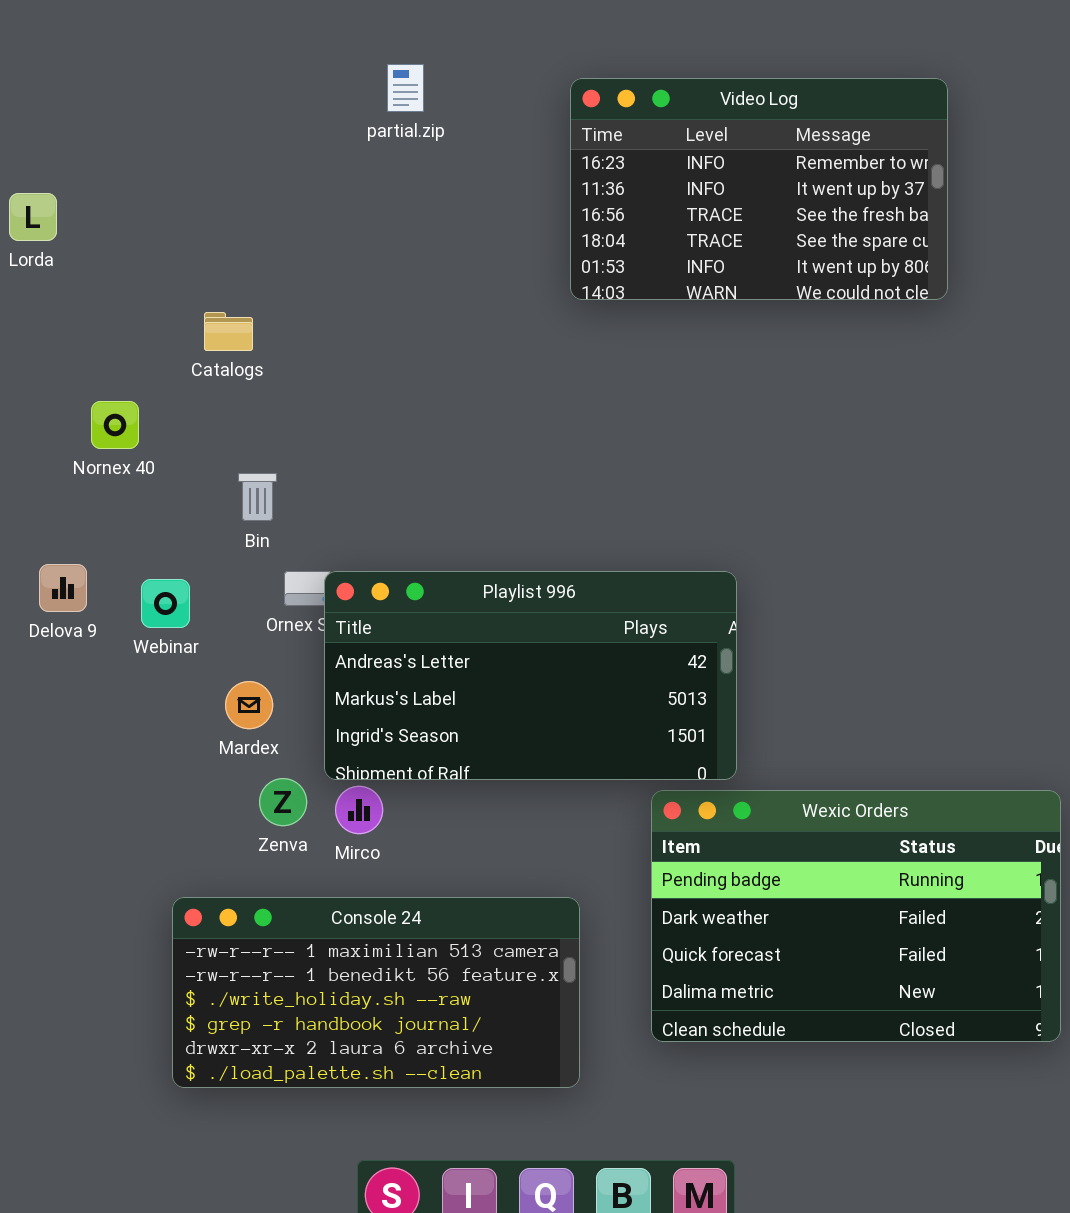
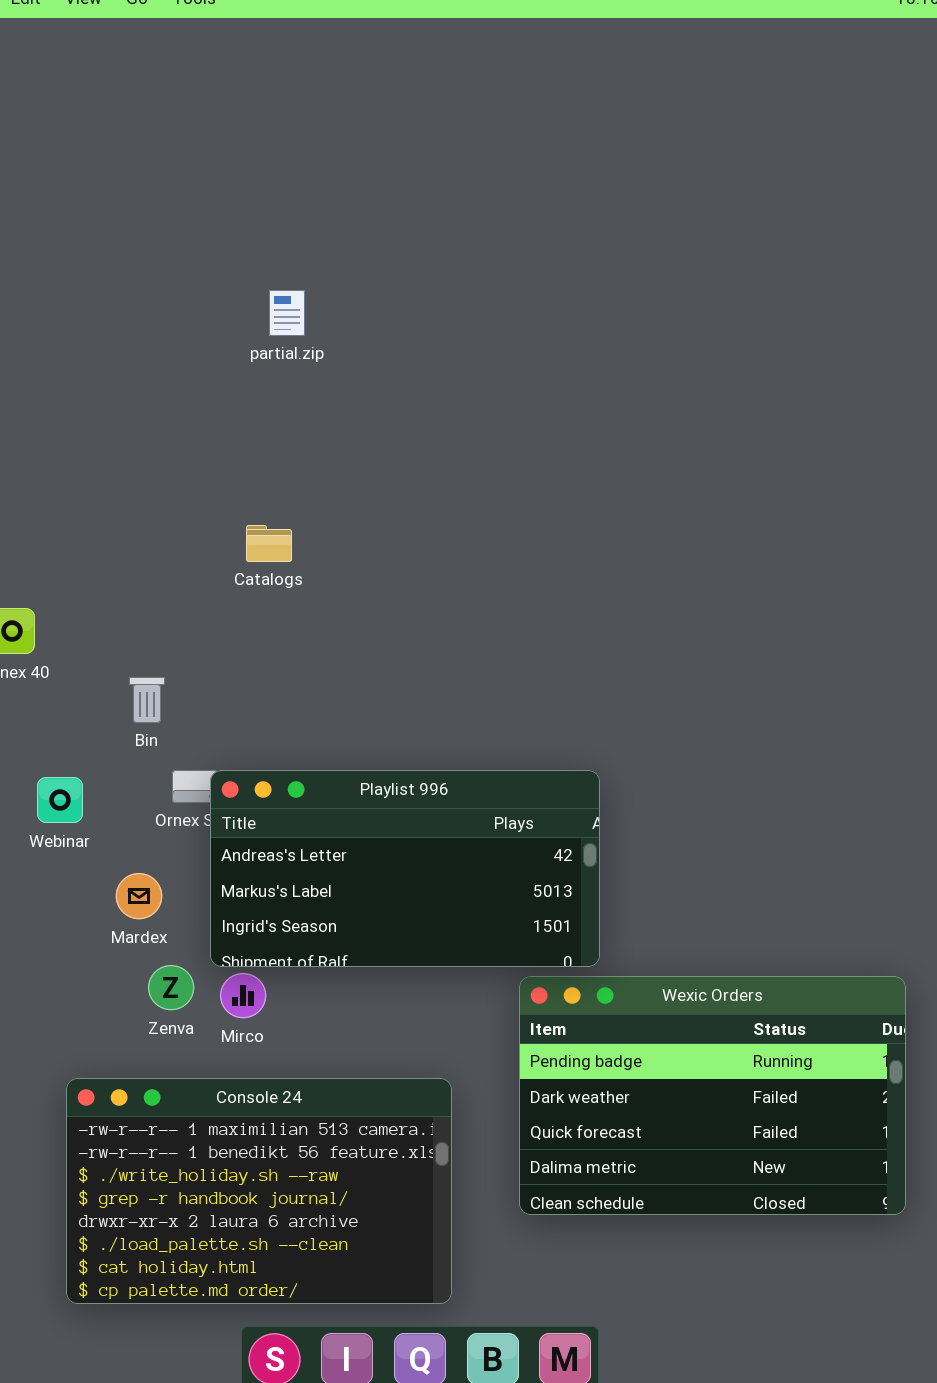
Video Log: [570,78,948,300] -> none, closed
Catalogs: [204,312,253,351] -> [246,525,292,562], moved
Console 24: [172,897,580,1088] -> [66,1078,452,1304], resized

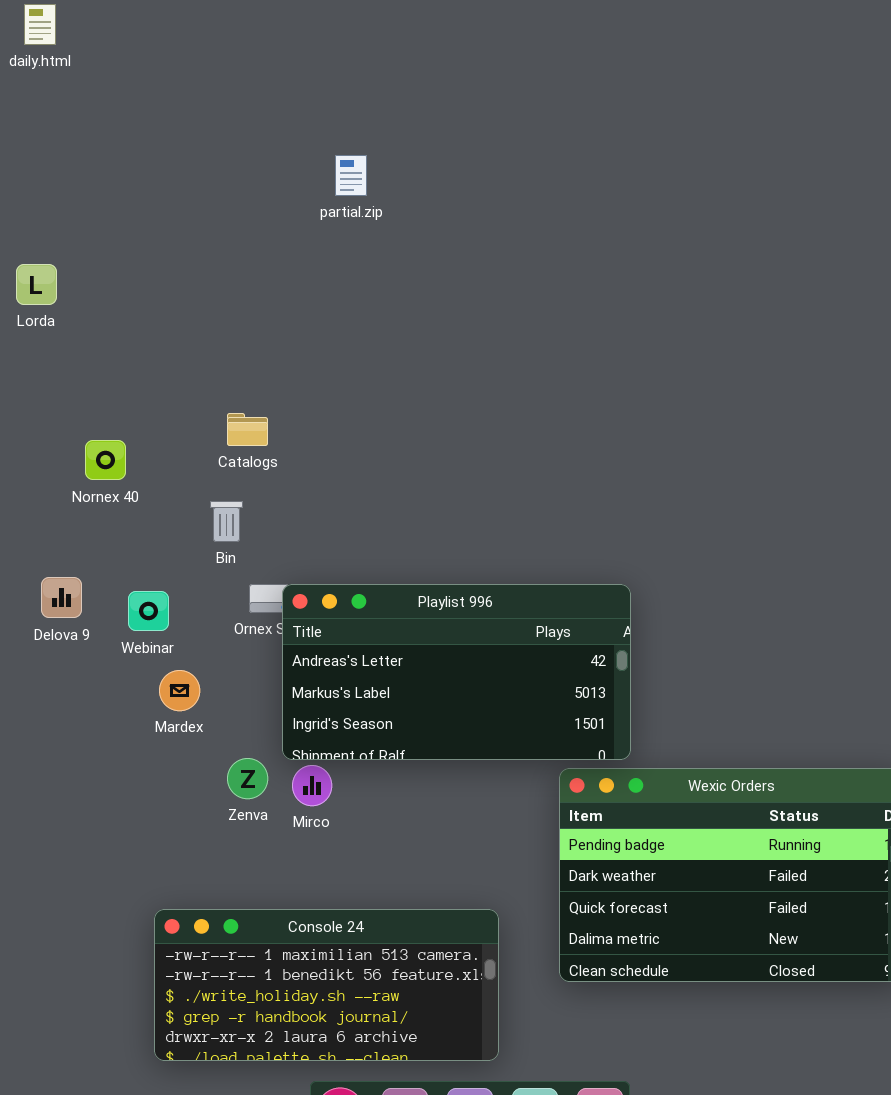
Catalogs: [246,525,292,562] -> [227,413,268,446], moved
Mardex: [116,873,162,919] -> [159,670,200,711], moved
Console 24: [66,1078,452,1304] -> [154,909,499,1061], resized

